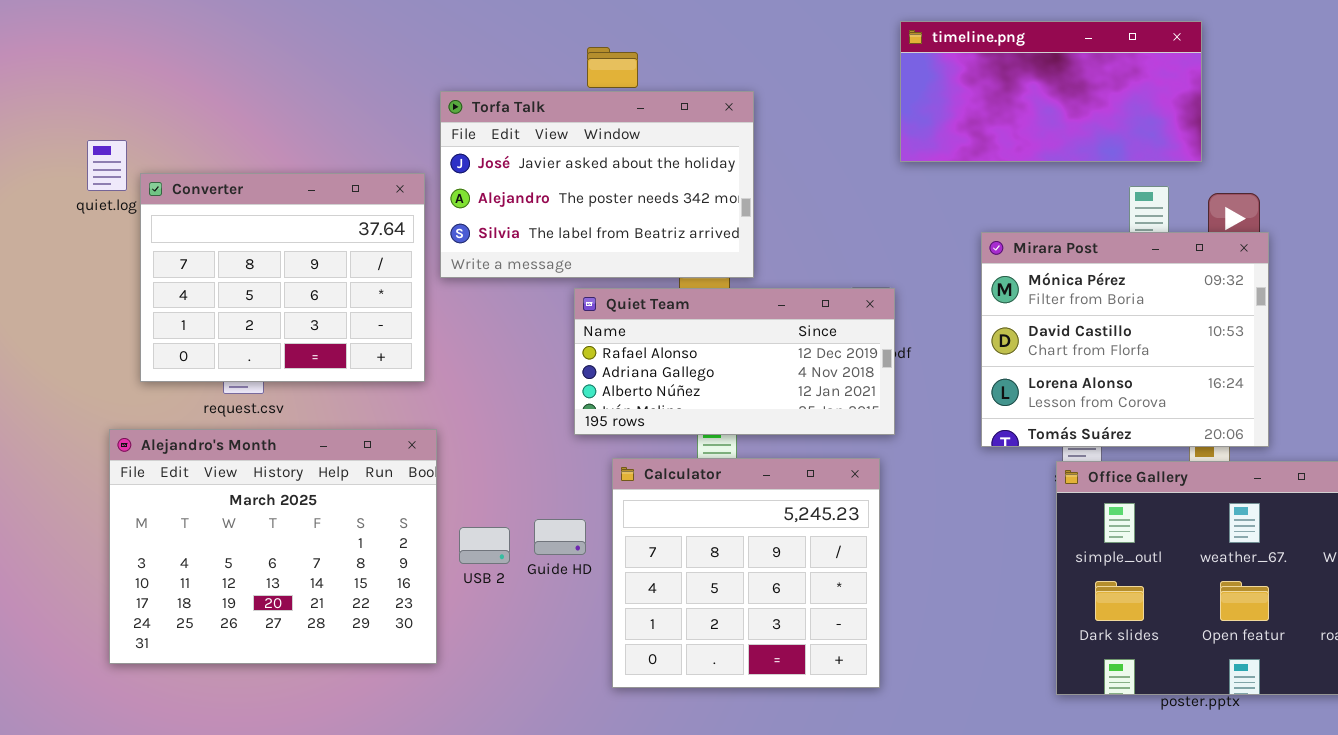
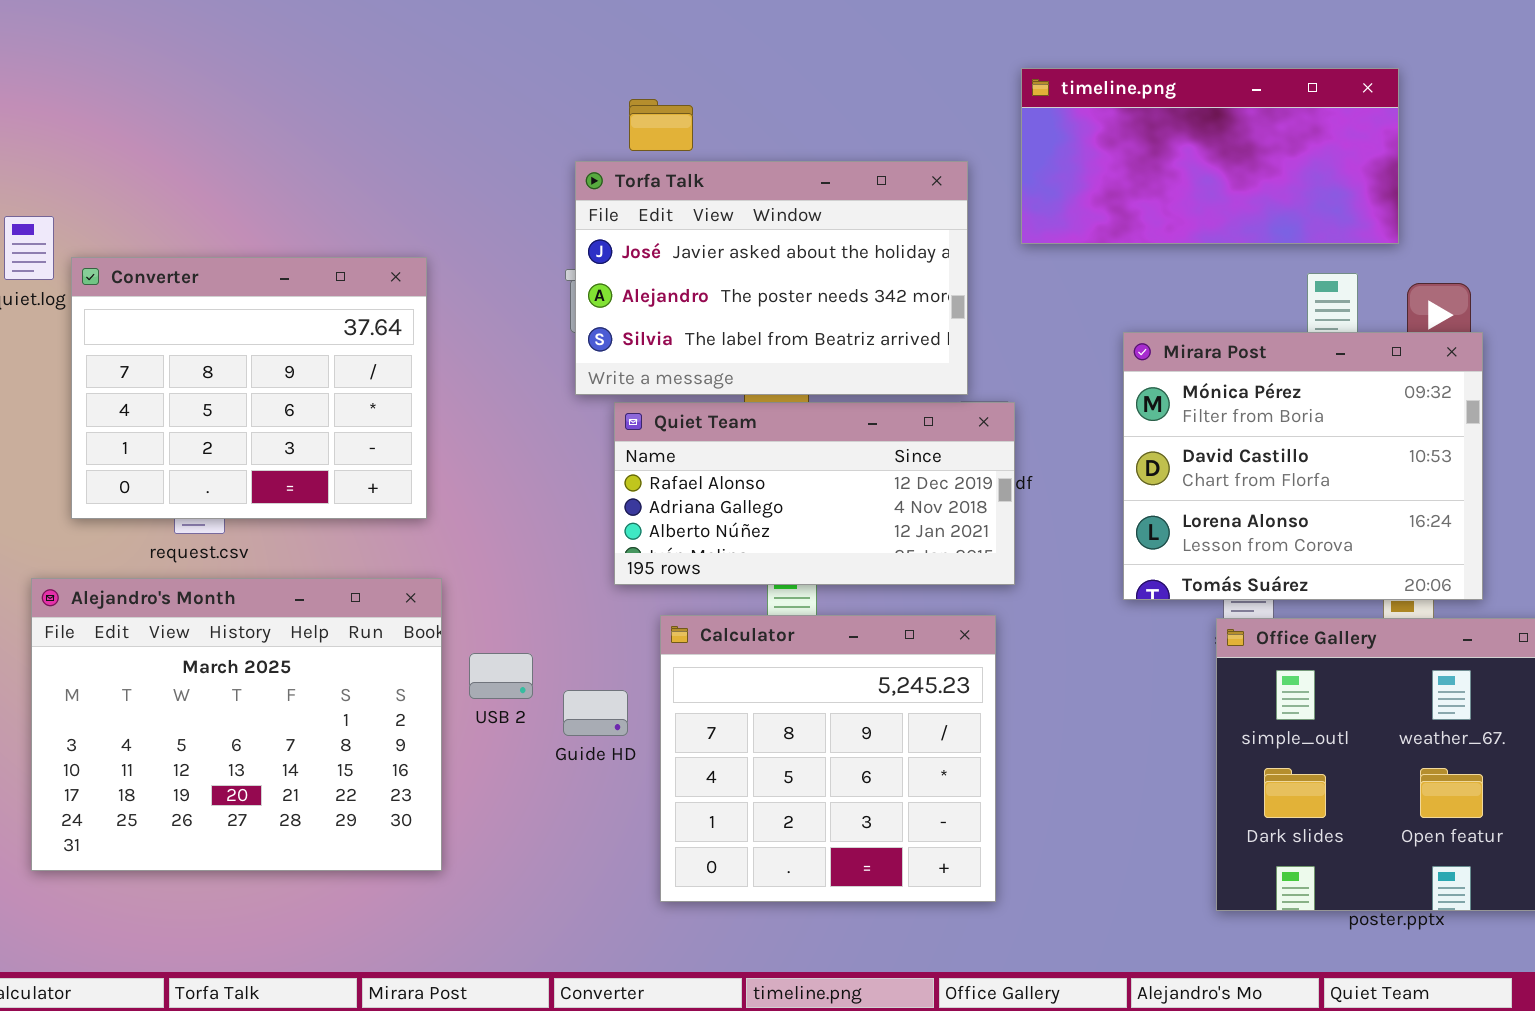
Torfa Talk: [440,91,754,278] -> [575,161,968,395], moved
USB 2: [459,527,510,564] -> [469,653,533,699], moved

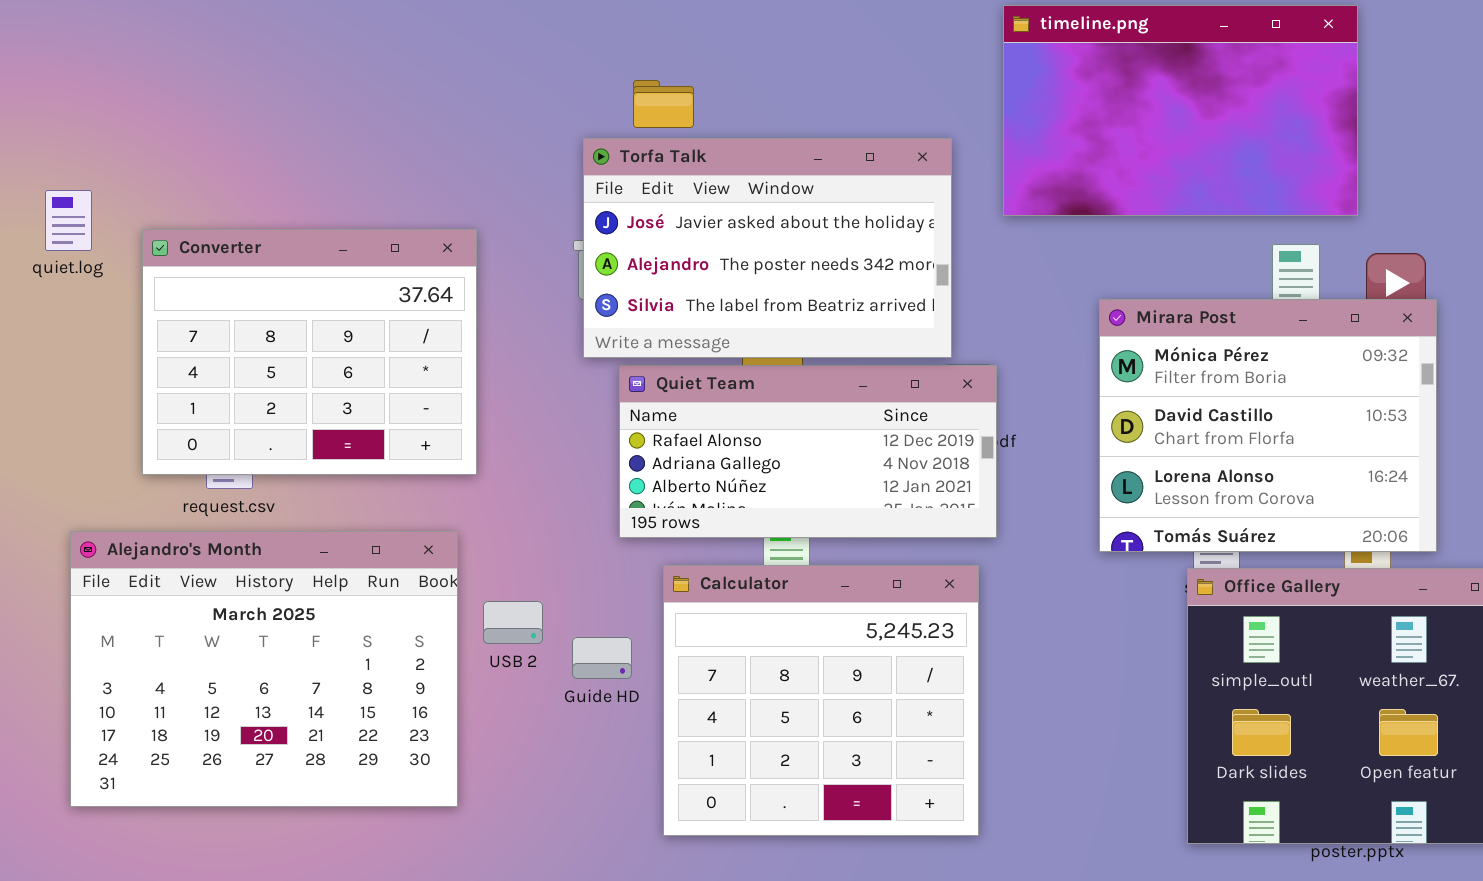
timeline.png: [1021,68,1399,244] -> [1003,5,1358,216], resized
Converter: [71,257,427,519] -> [142,229,477,475], moved

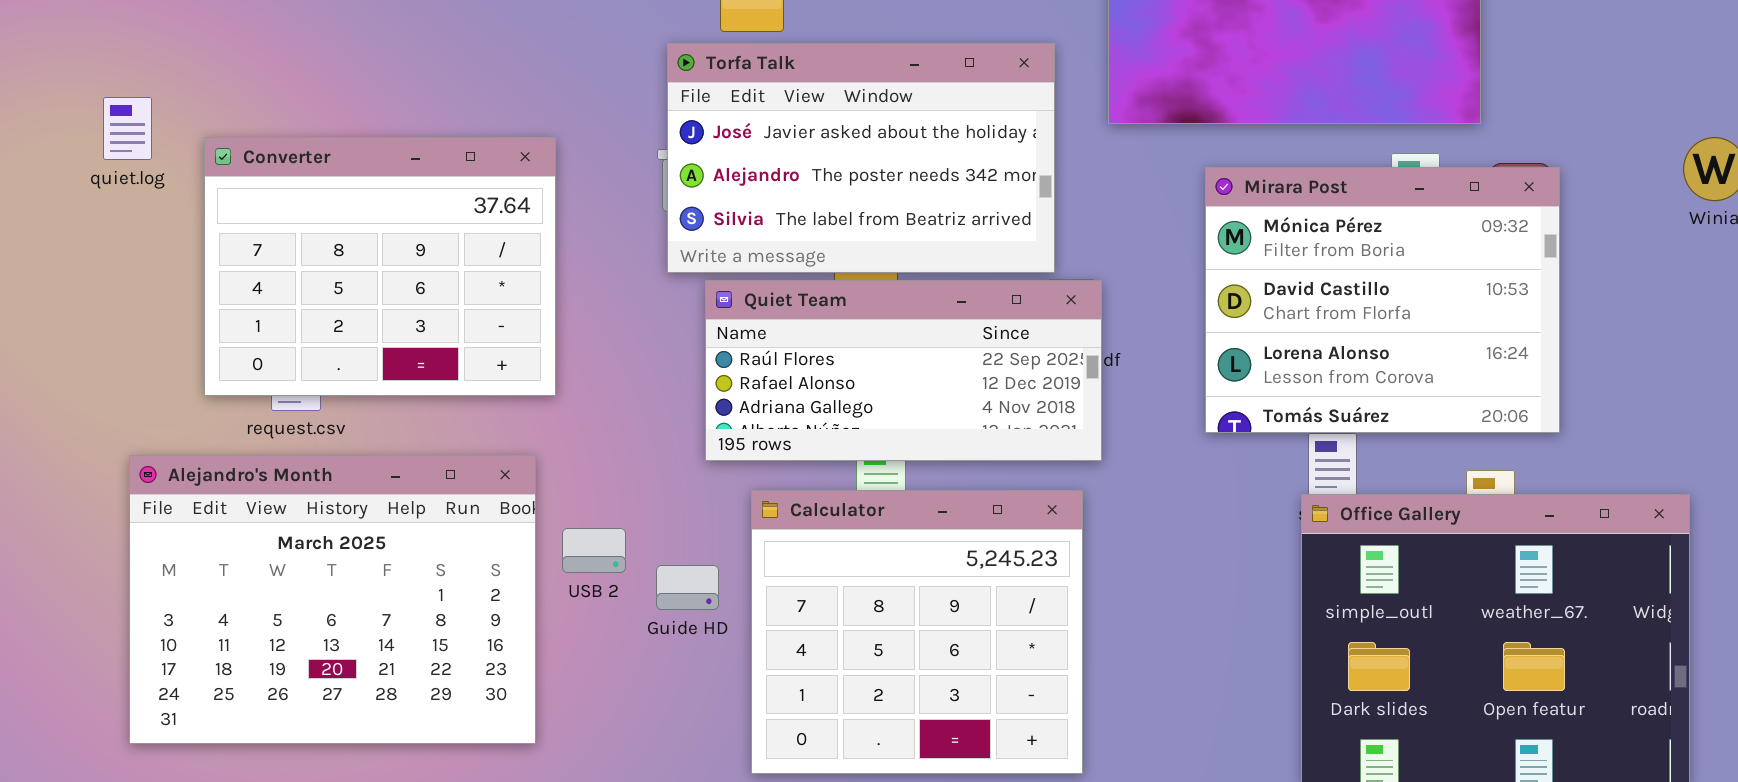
Mirara Post: [1099,299,1437,552] -> [1205,167,1560,433], moved
Quiet Team: [619,365,997,538] -> [705,280,1102,461], scrolled up 1 row

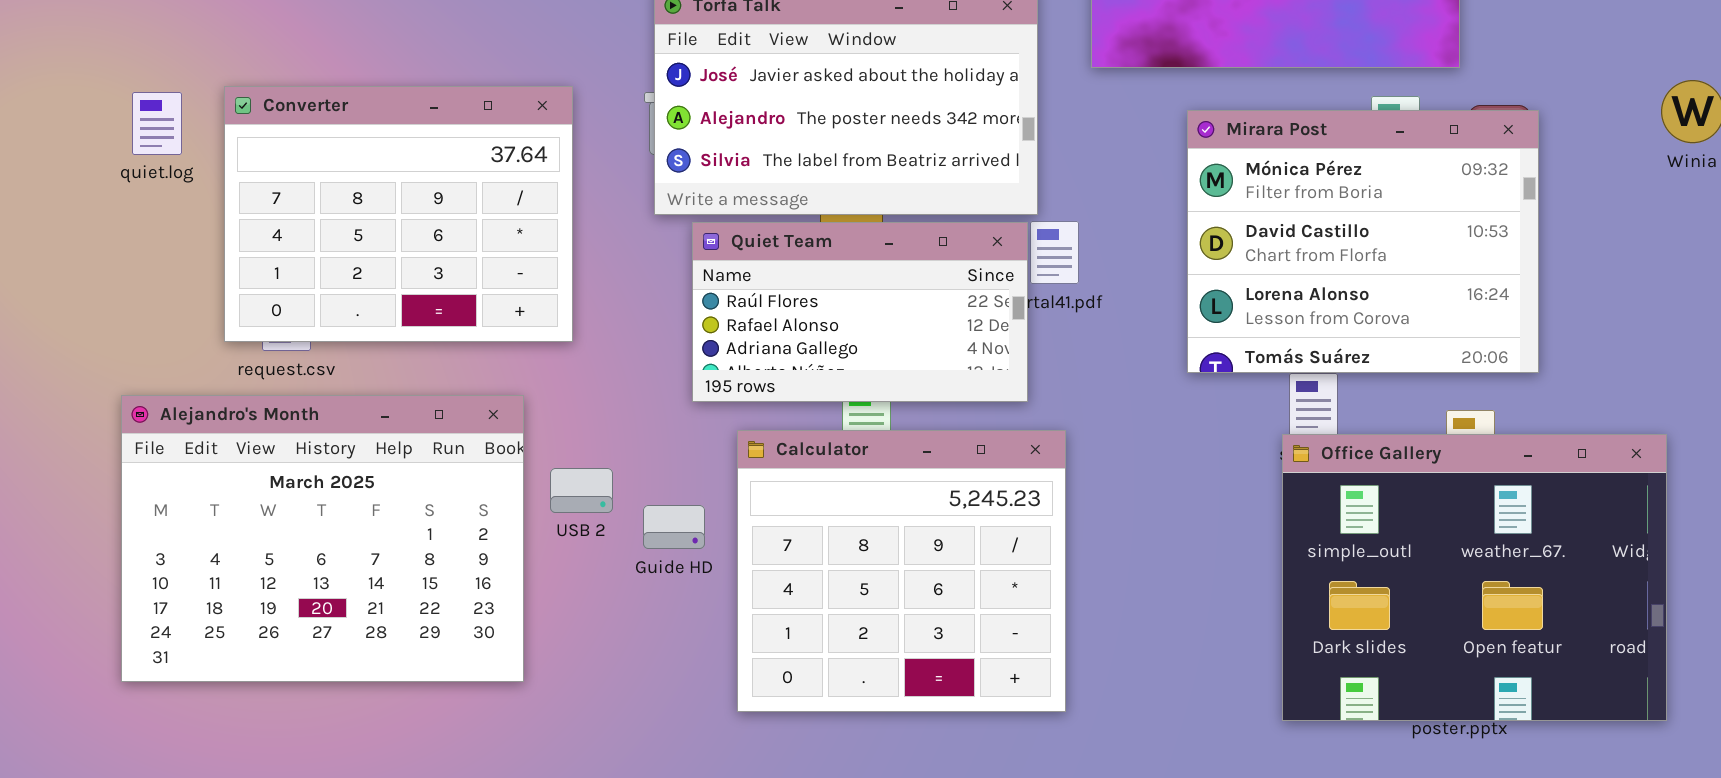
quiet.log: [103,97,152,160] -> [132,92,182,155], moved
Converter: [204,137,556,396] -> [224,86,573,342], moved
Quiet Team: [705,280,1102,461] -> [692,222,1028,402], resized

